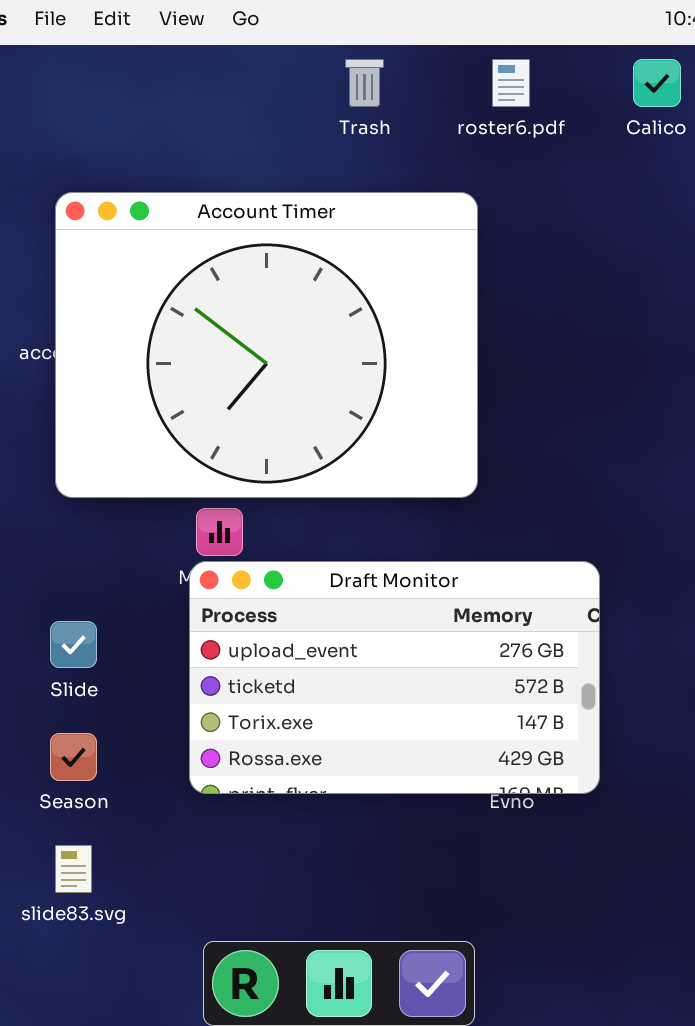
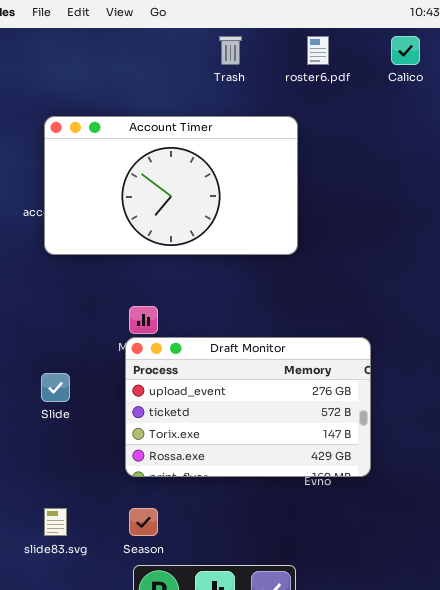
Account Timer: [55,192,478,498] -> [44,116,298,255], resized
Season: [50,733,97,781] -> [129,508,158,536], moved

